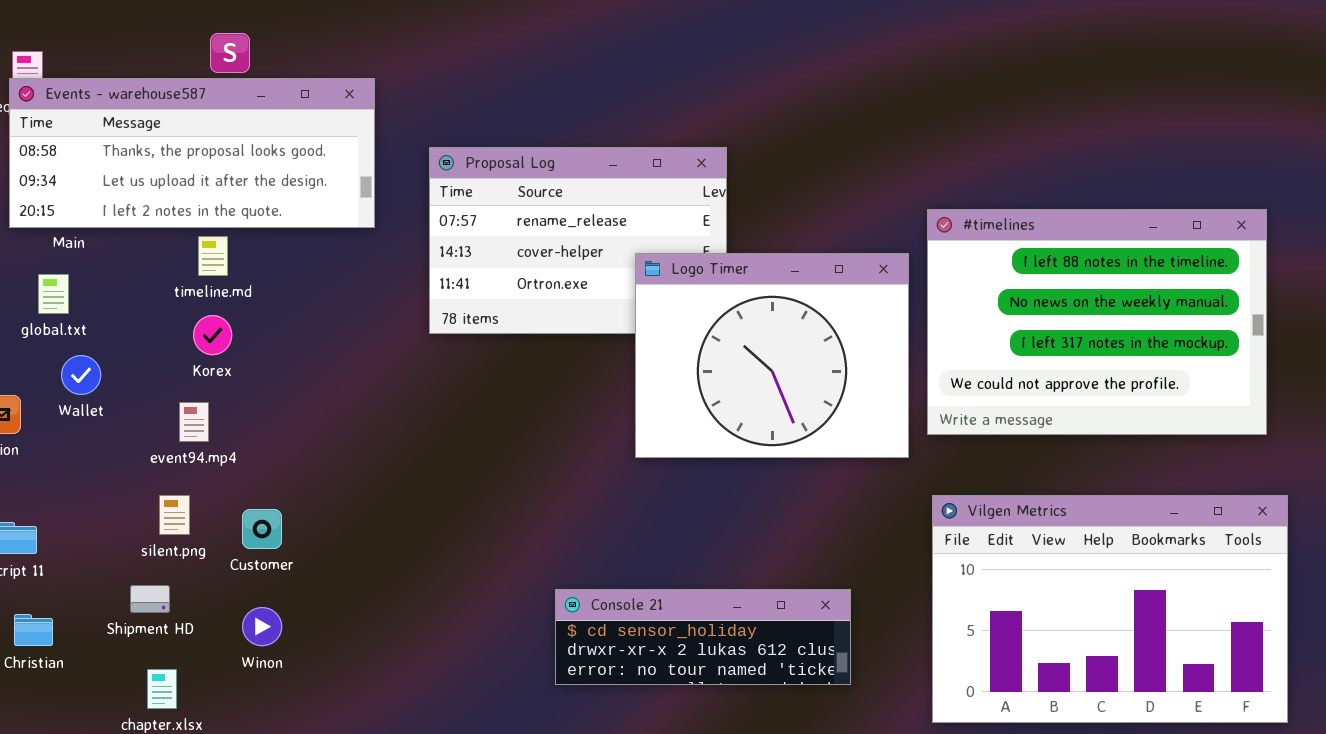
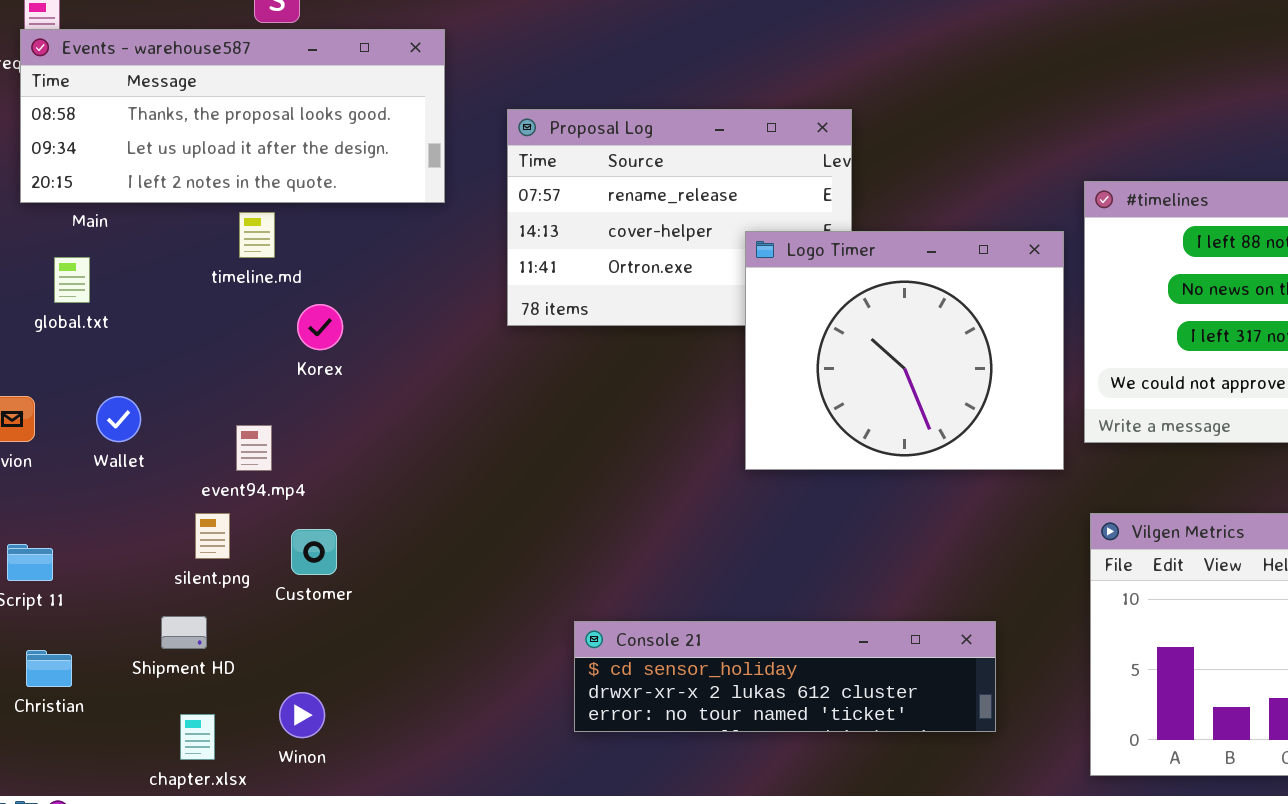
Korex: [193,315,232,355] -> [297,304,343,350], moved
Wallet: [61,355,101,395] -> [96,396,141,442], moved
event94.mp4: [179,402,209,442] -> [236,425,272,471], moved
Console 21: [555,589,851,685] -> [574,621,996,732], resized
Winon: [242,607,282,646] -> [279,692,325,738], moved

